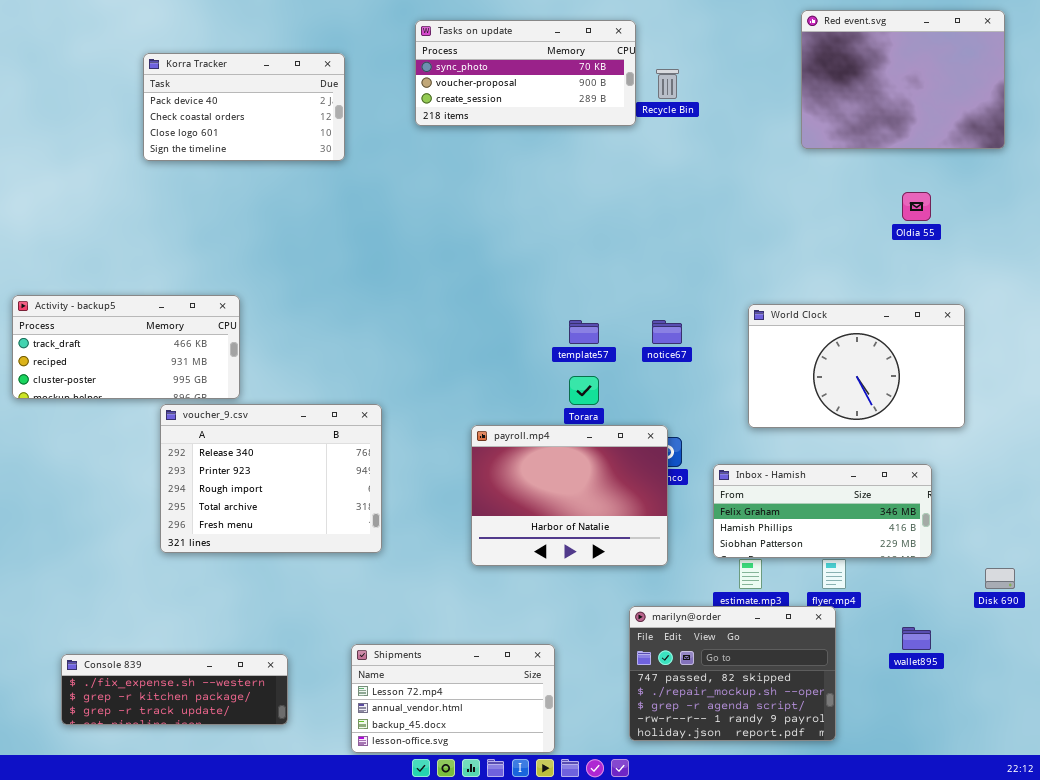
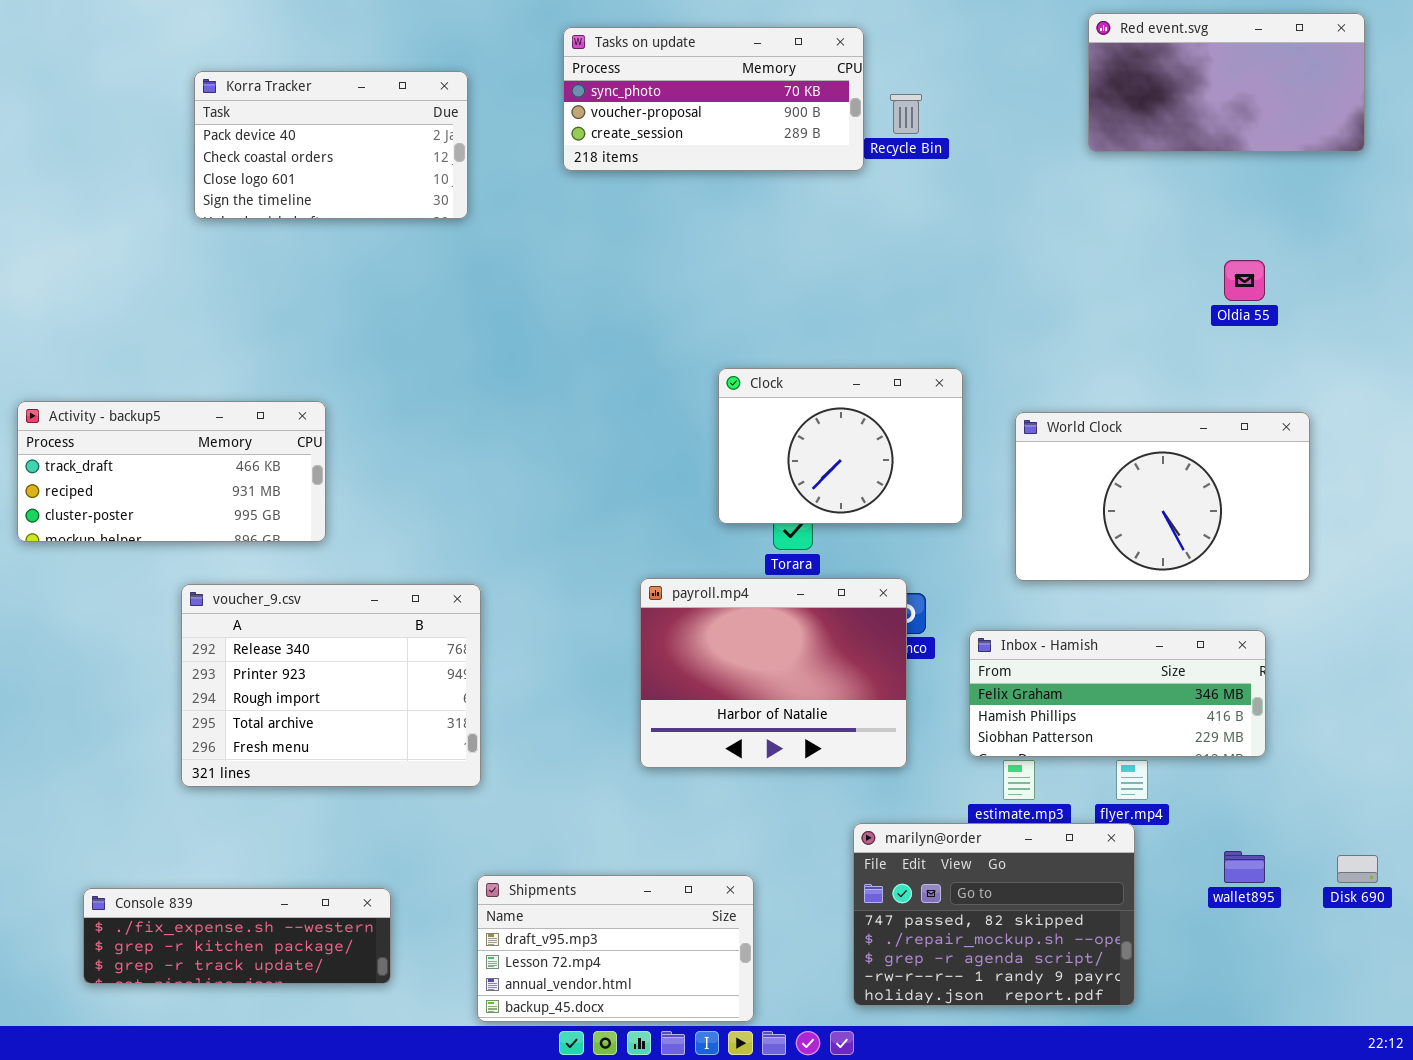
Red event.svg: [801,10,1005,149] -> [1088,13,1365,152], resized
Clock: none -> [718,368,963,524], opened
voucher_9.csv: [160,404,382,553] -> [181,584,481,787], moved
Disk 690: [985,568,1015,589] -> [1337,855,1378,883], moved
Shipments: [351,644,555,753] -> [477,875,754,1022], scrolled up 1 row

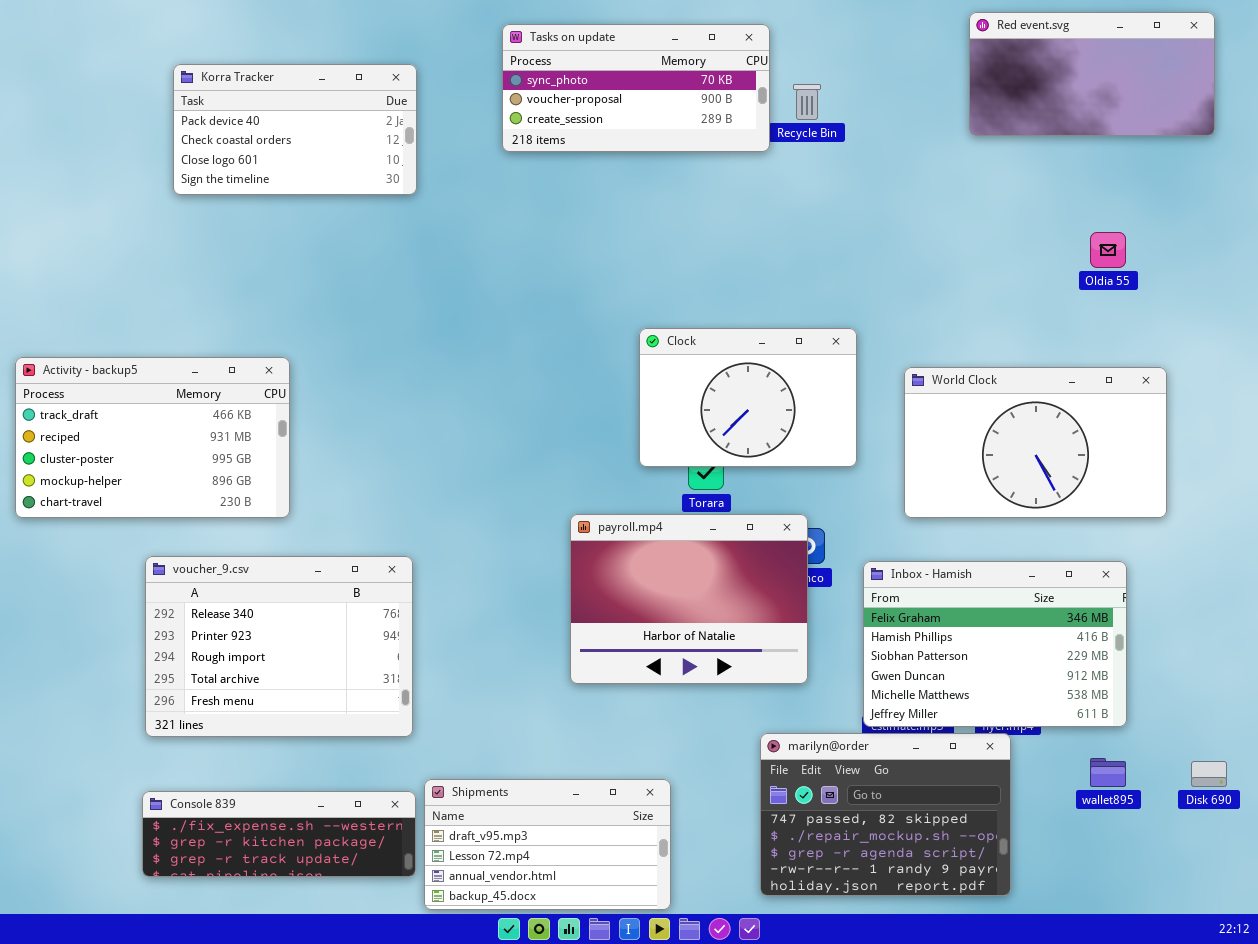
Activity - backup5: [17,401,326,542] -> [15,357,290,518], resized
voucher_9.csv: [181,584,481,787] -> [145,556,413,737], moved
Inbox - Hamish: [969,630,1266,757] -> [863,561,1127,727], resized
Console 839: [83,888,391,984] -> [142,791,416,877], moved

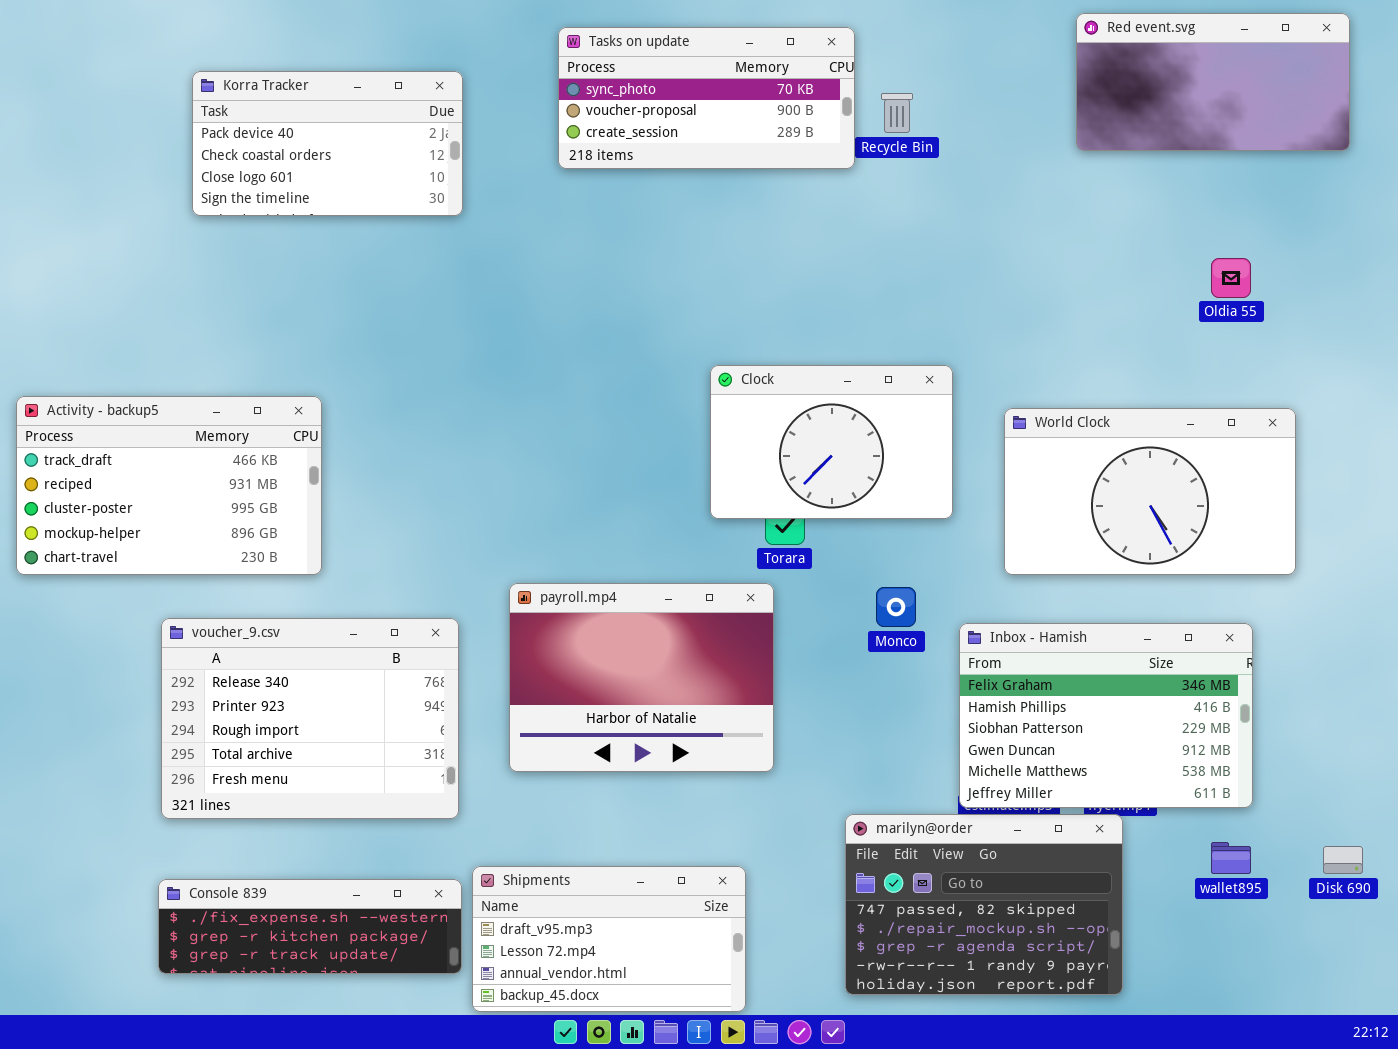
payroll.mp4: [570,514,808,684] -> [509,583,774,772], moved

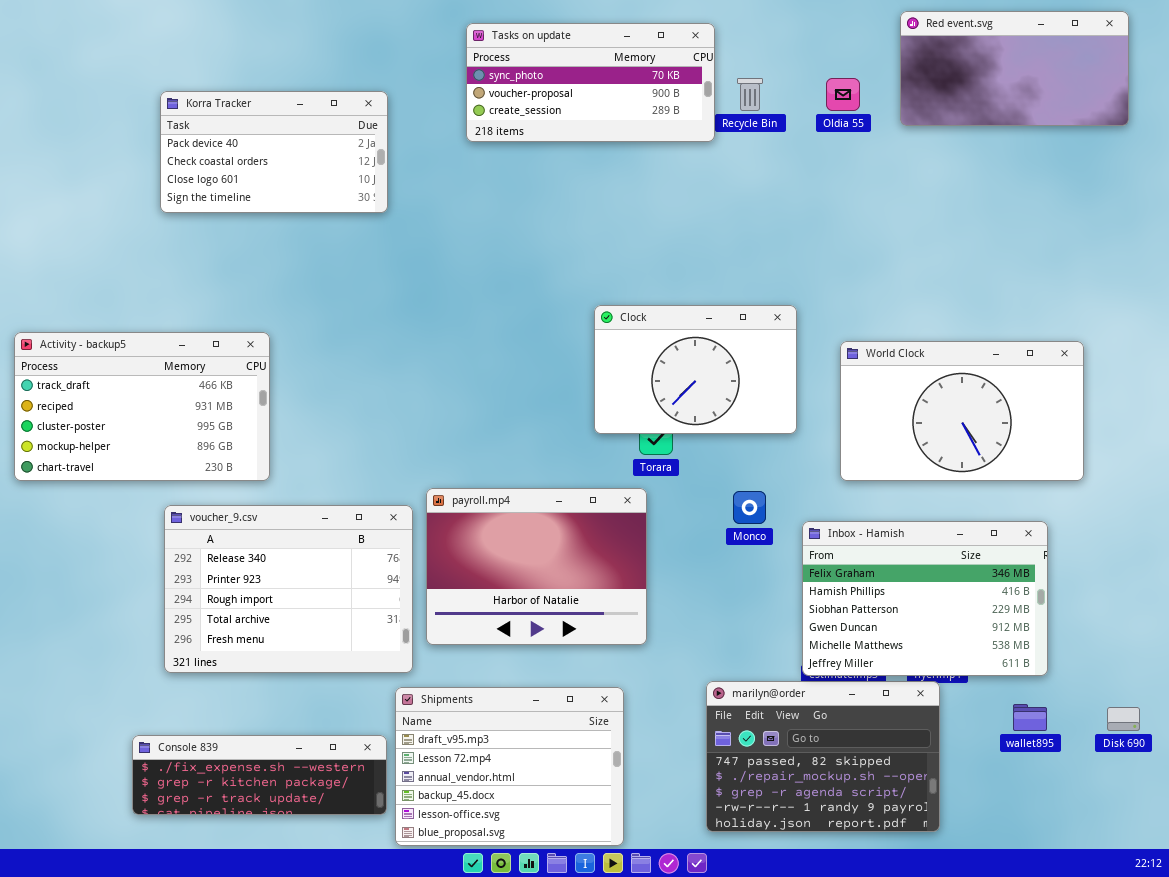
Korra Tracker: [192,71,463,216] -> [160,91,388,213], moved
Oldia 55: [1211,258,1251,298] -> [826,78,860,111], moved
voucher_9.csv: [161,618,459,819] -> [164,505,413,673], moved
Shipments: [472,866,746,1012] -> [395,687,624,846], resized

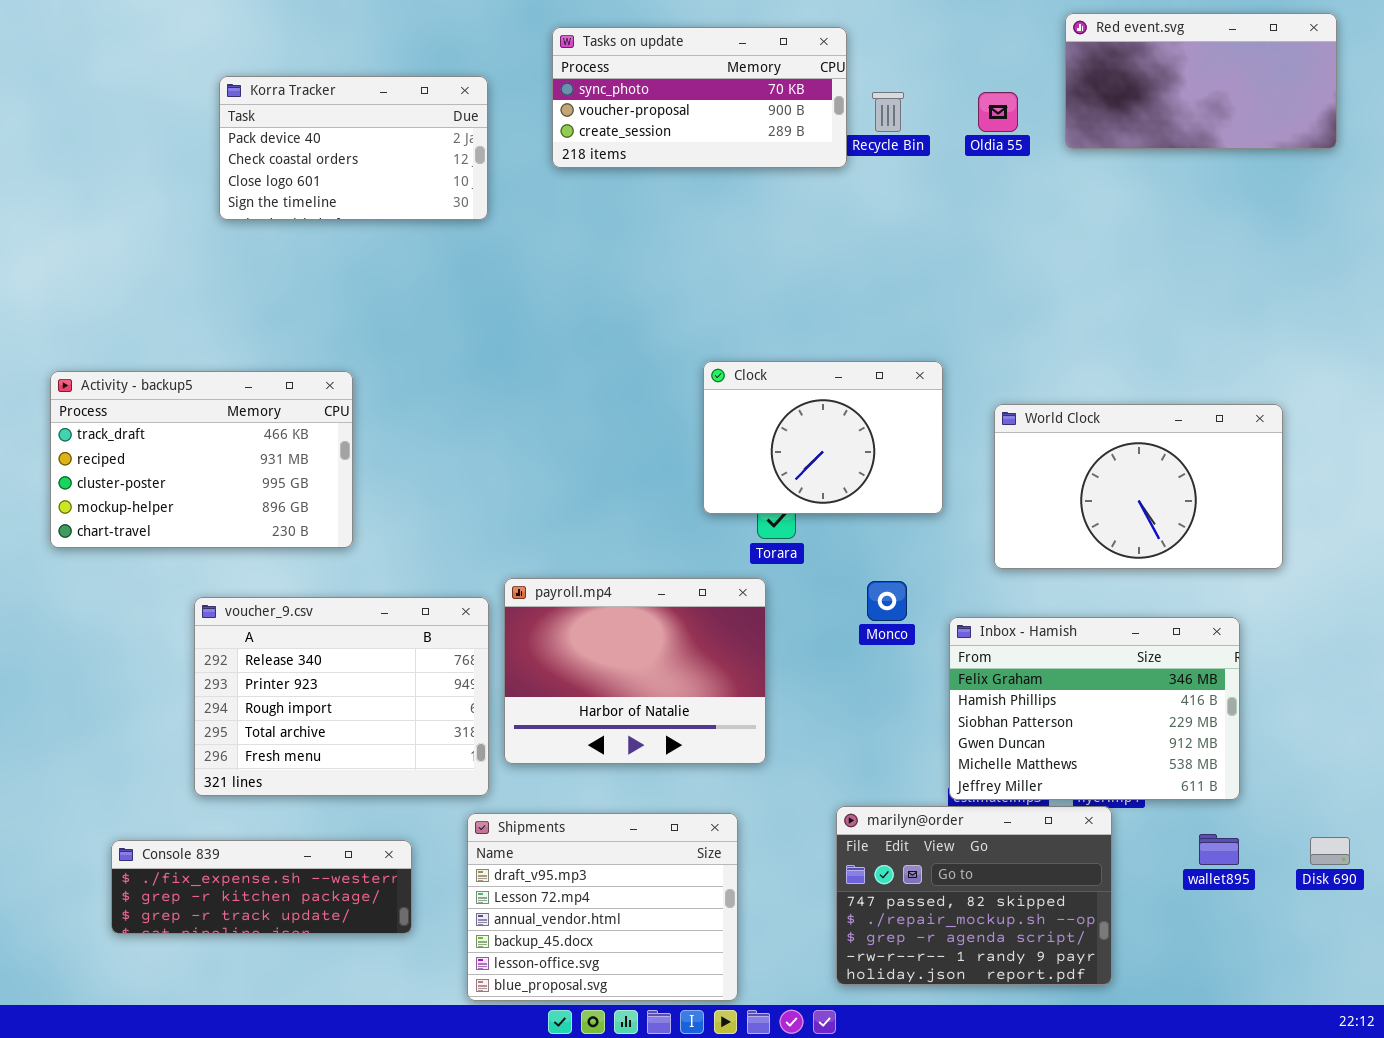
Korra Tracker: [160,91,388,213] -> [219,76,488,220], moved
Activity - backup5: [14,332,270,481] -> [50,371,353,548], moved
Console 839: [132,735,387,815] -> [111,840,412,934], moved

